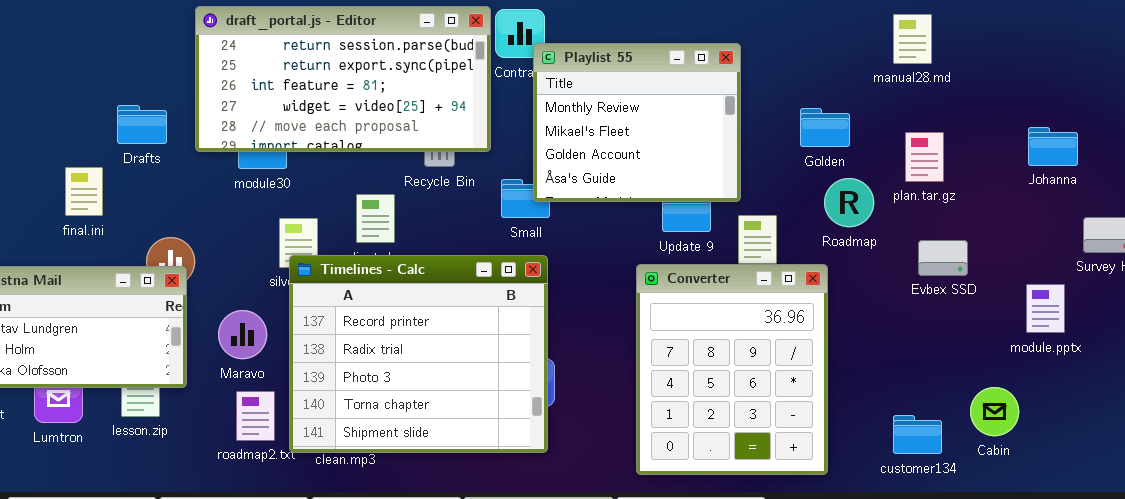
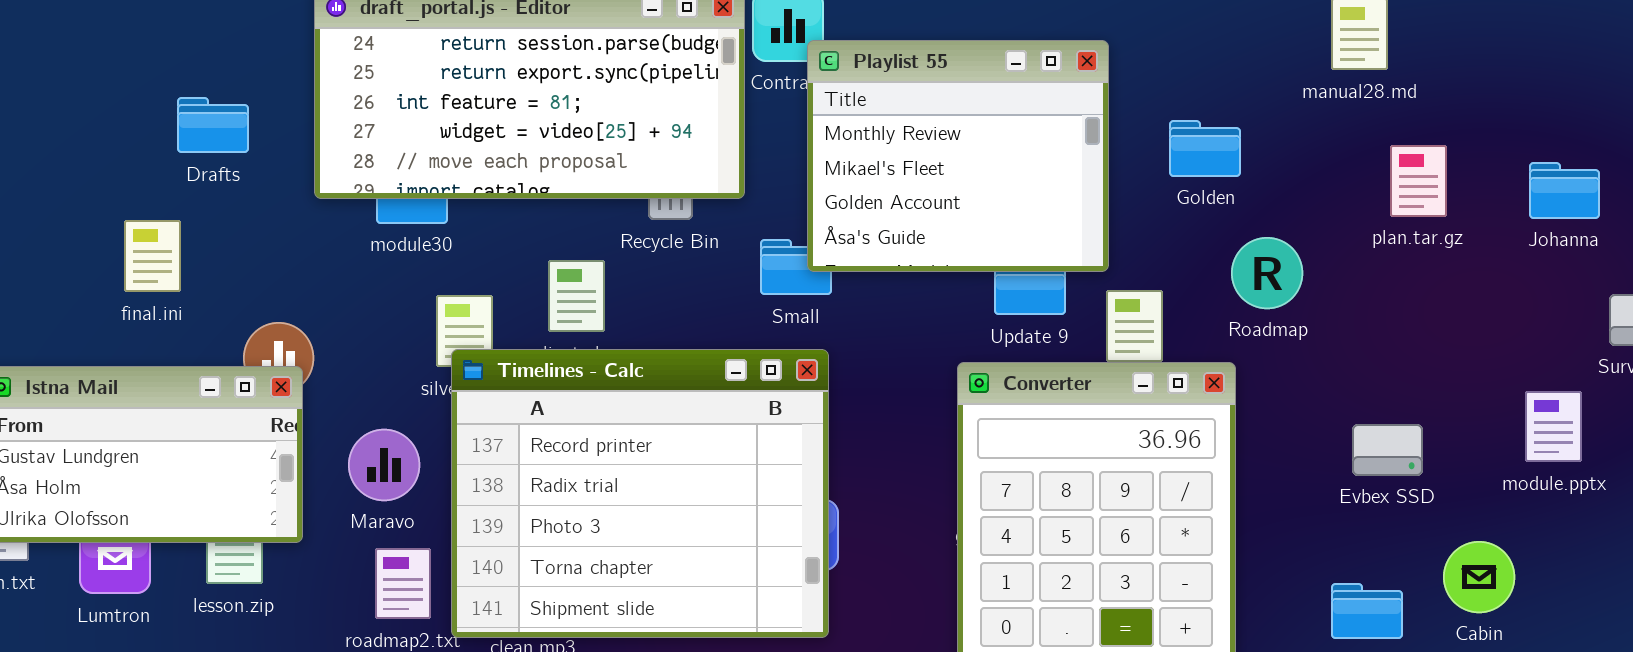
Drafts: [117,105,167,144] -> [177,97,249,153], moved
Golden: [800,108,850,147] -> [1169,120,1241,177], moved
plan.tar.gz: [905,132,944,182] -> [1390,145,1447,217], moved
Evbex SSD: [918,240,968,276] -> [1352,424,1423,476], moved

